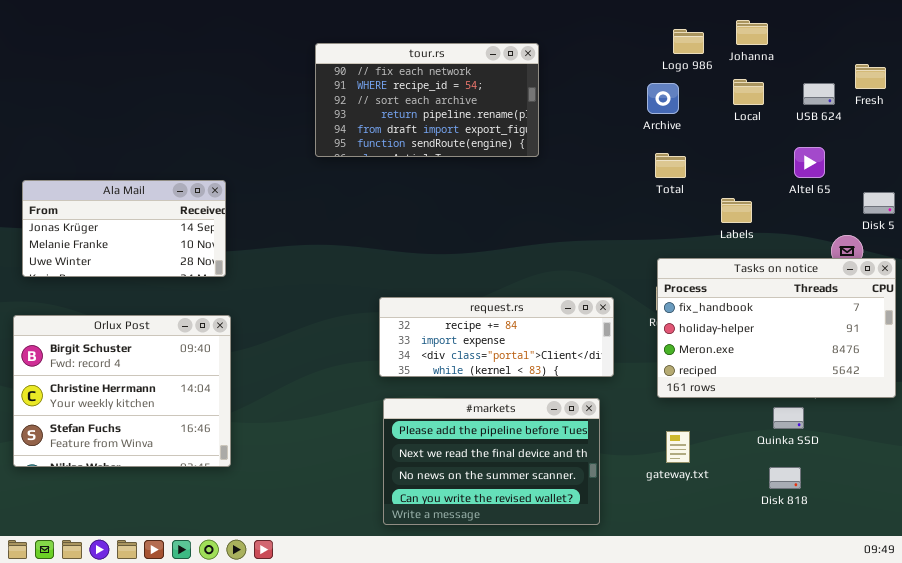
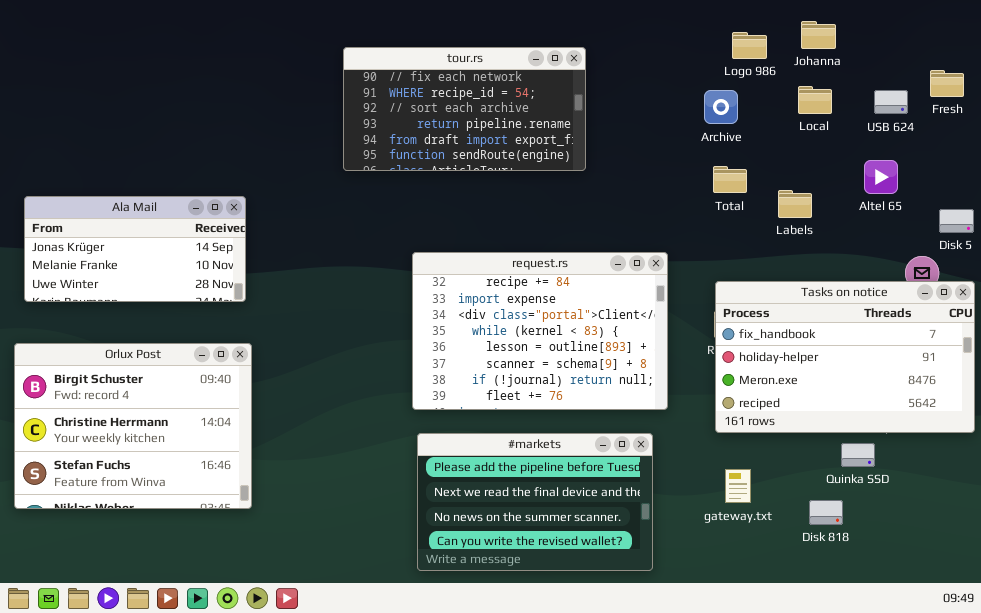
Labels: [721,198,752,223] -> [778,190,812,218], moved
request.rs: [379,297,614,377] -> [412,252,668,410], resized
Disk 818: [769,467,801,489] -> [809,500,843,525], moved

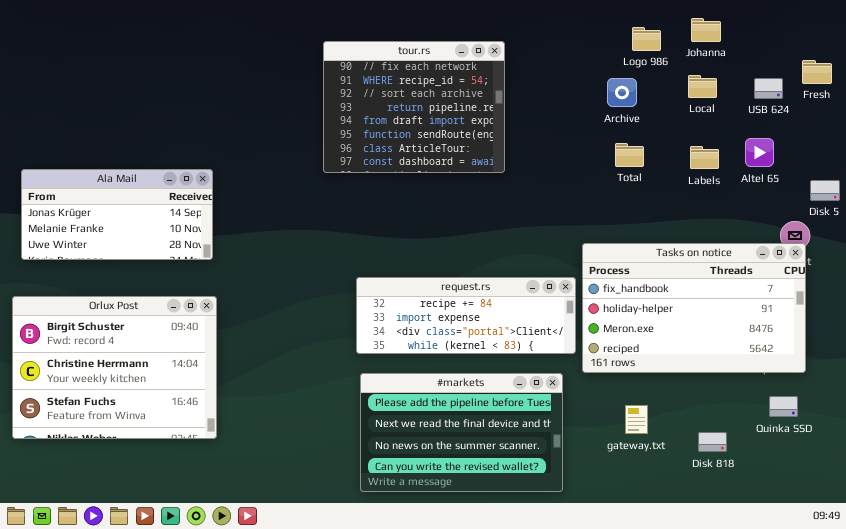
tour.rs: [343,47,586,171] -> [323,41,505,173], resized
Labels: [778,190,812,218] -> [690,146,719,169], moved
request.rs: [412,252,668,410] -> [356,277,576,354], resized
Tasks on notice: [715,281,975,433] -> [582,243,806,373], moved
Quinka SSD: [841,443,875,467] -> [769,396,798,417], moved

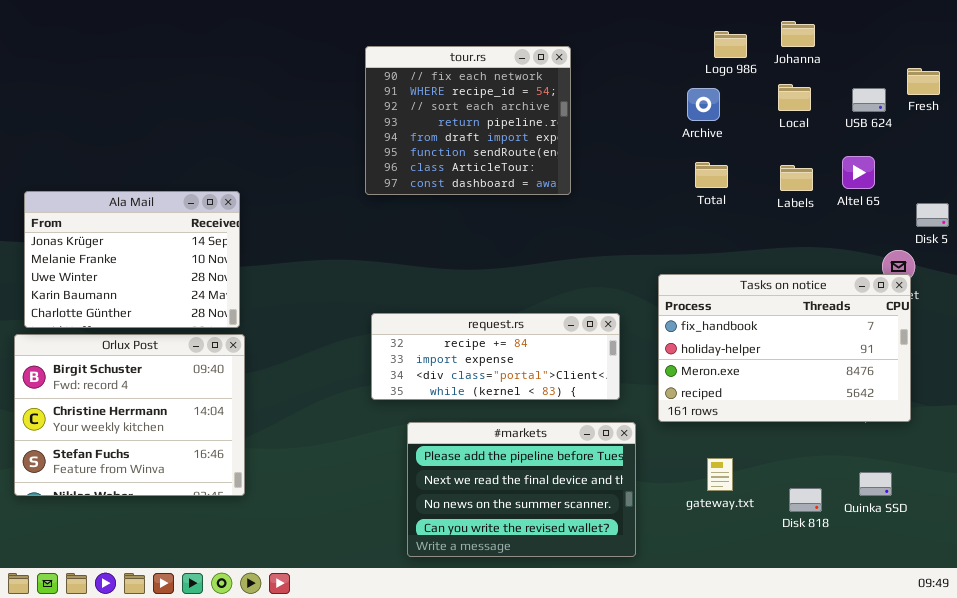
Ala Mail: [21,169,213,260] -> [24,191,240,328], resized
request.rs: [356,277,576,354] -> [371,313,620,400], moved
Quinka SSD: [769,396,798,417] -> [859,472,892,496], moved

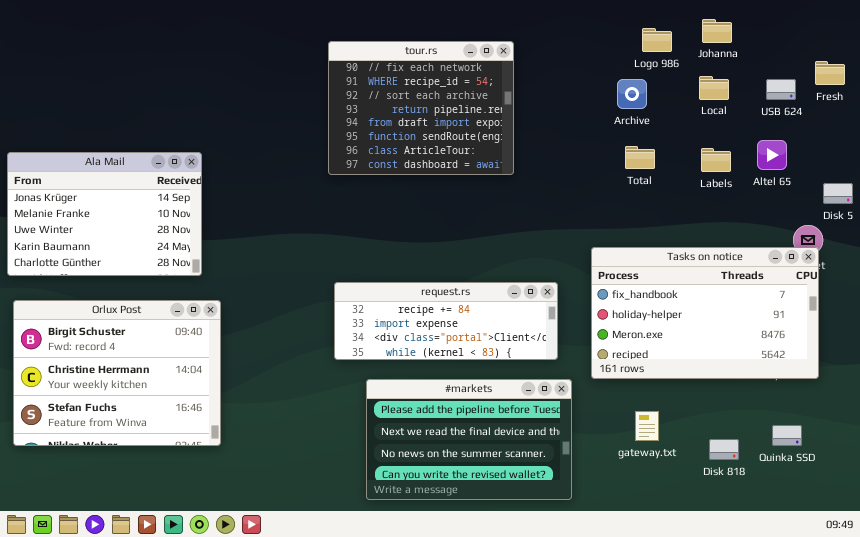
Ala Mail: [24,191,240,328] -> [7,152,202,276], moved

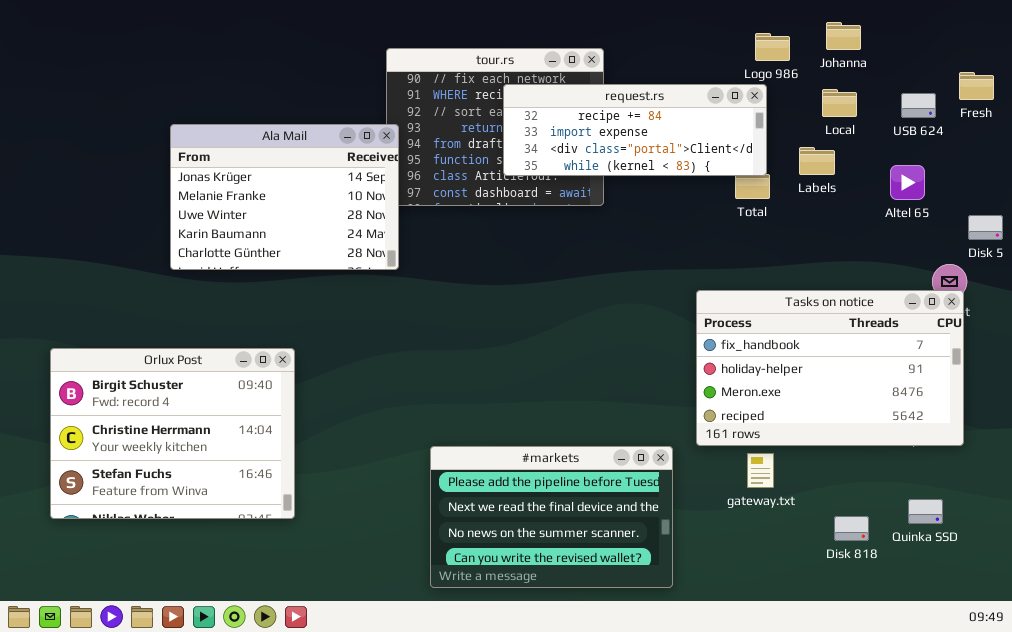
Labels: [701,148,731,172] -> [799,147,835,175], moved
Ala Mail: [7,152,202,276] -> [170,124,399,270], moved
request.rs: [334,282,558,360] -> [503,84,767,176], moved
Orlux Post: [13,300,221,446] -> [50,348,295,519], moved
gateway.txt: [635,411,659,441] -> [747,453,774,488], moved

